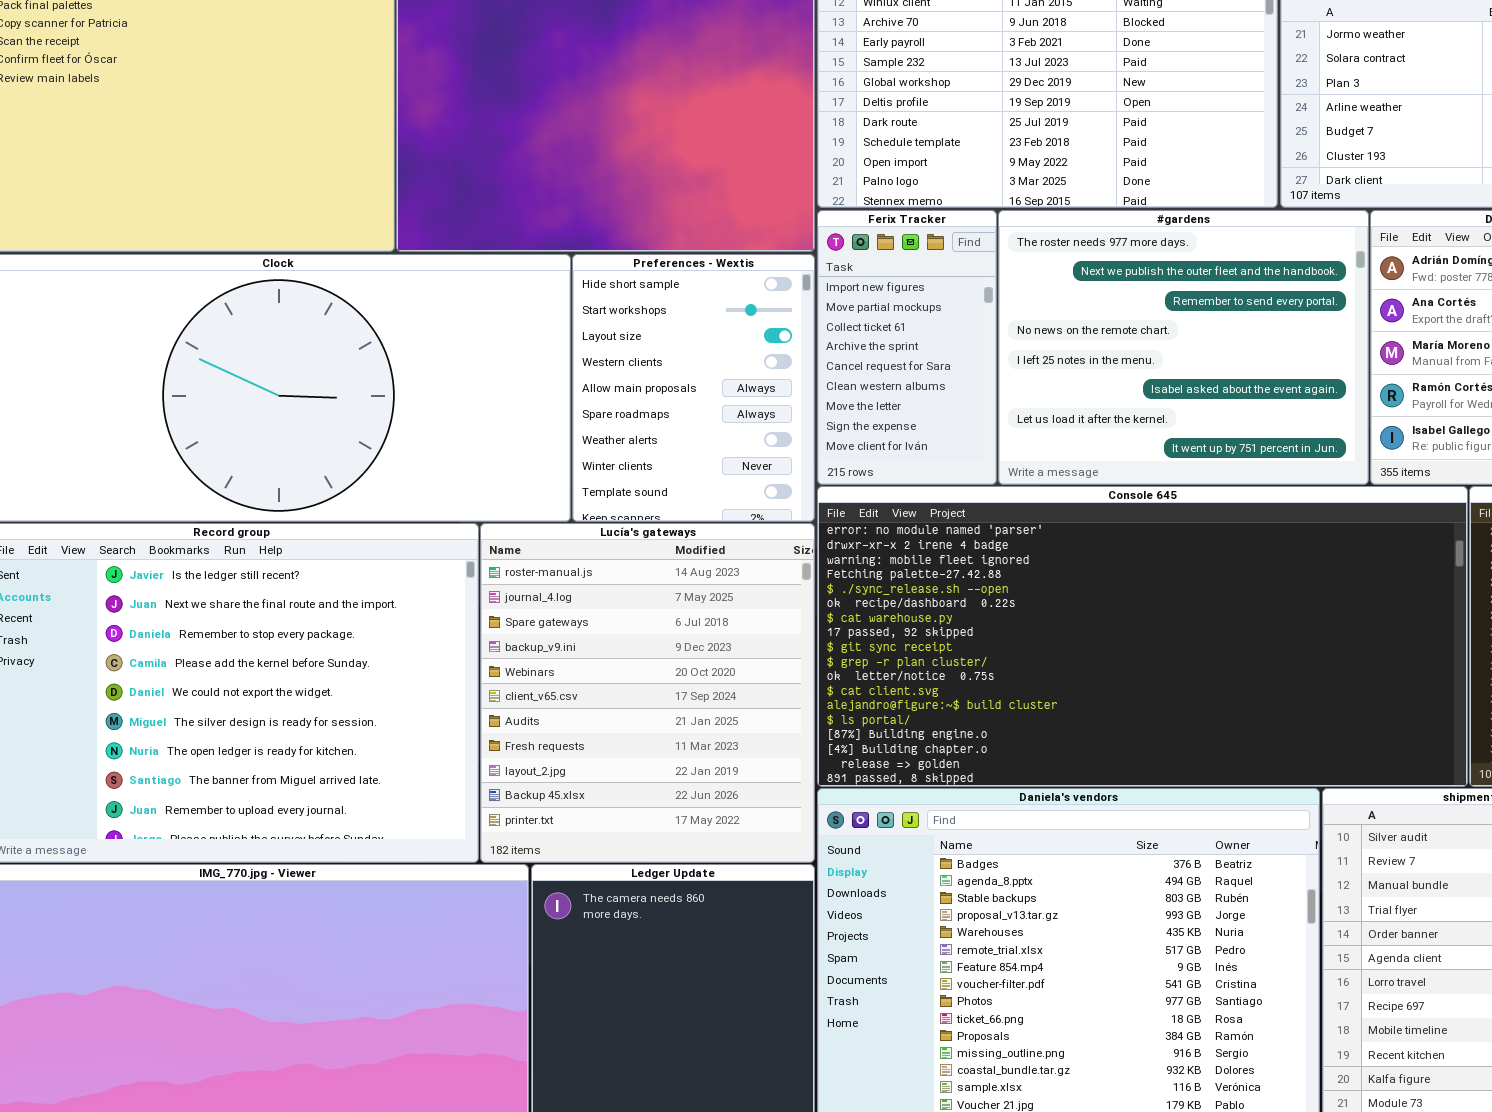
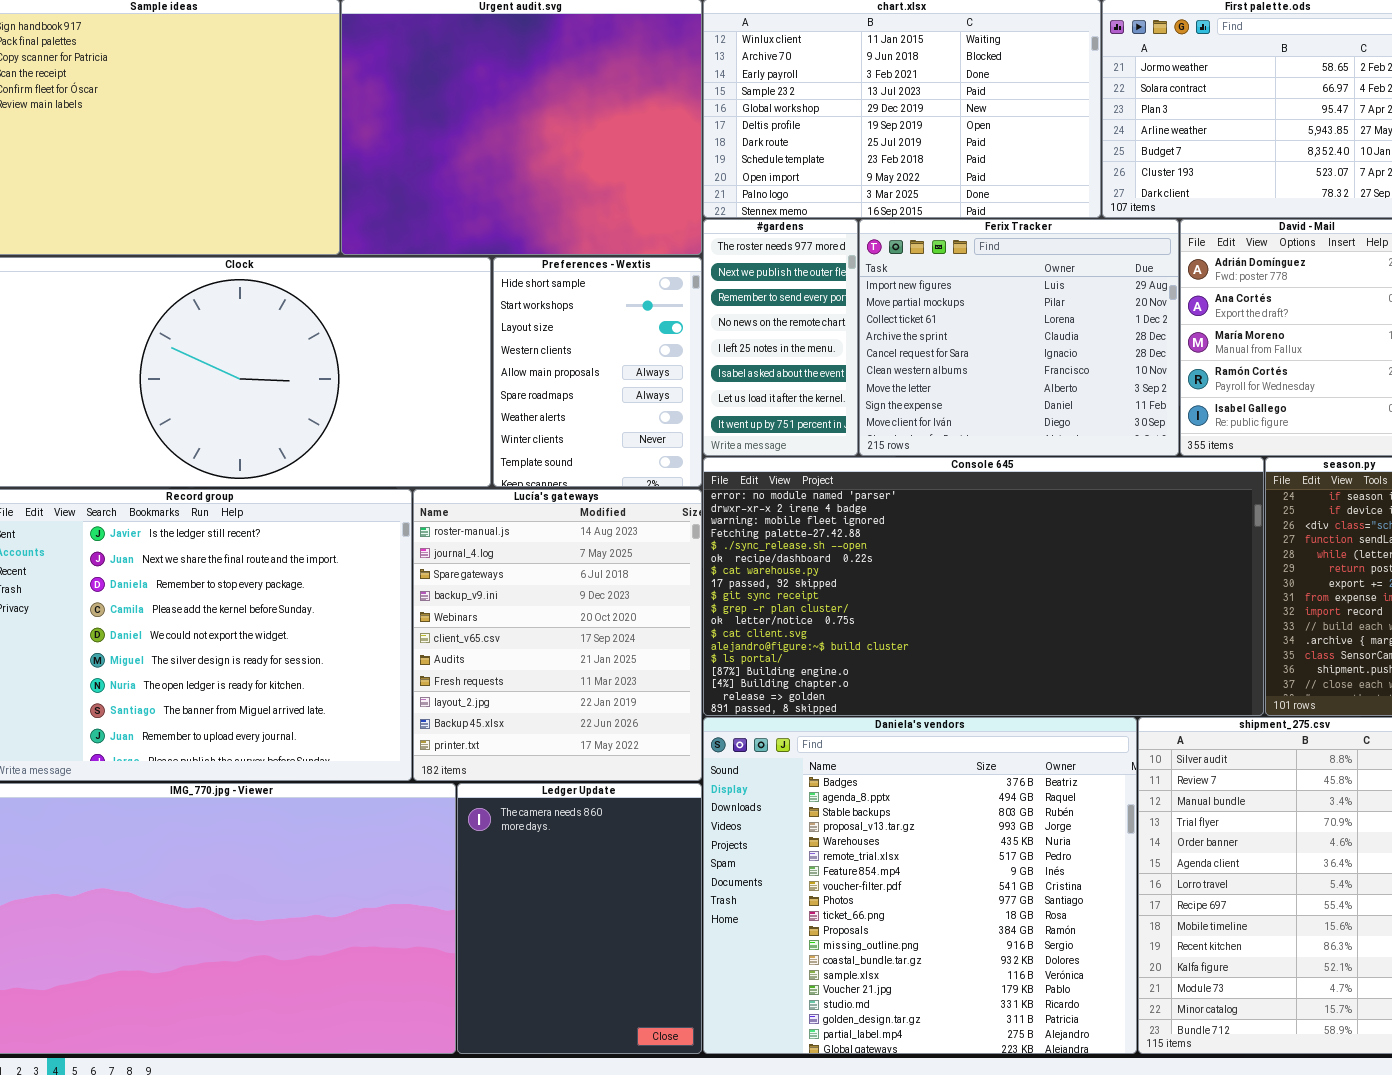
Ferix Tracker: [817,210,997,485] -> [859,219,1179,456], moved, resized
#gardens: [998,210,1369,485] -> [703,219,858,456], moved, resized

